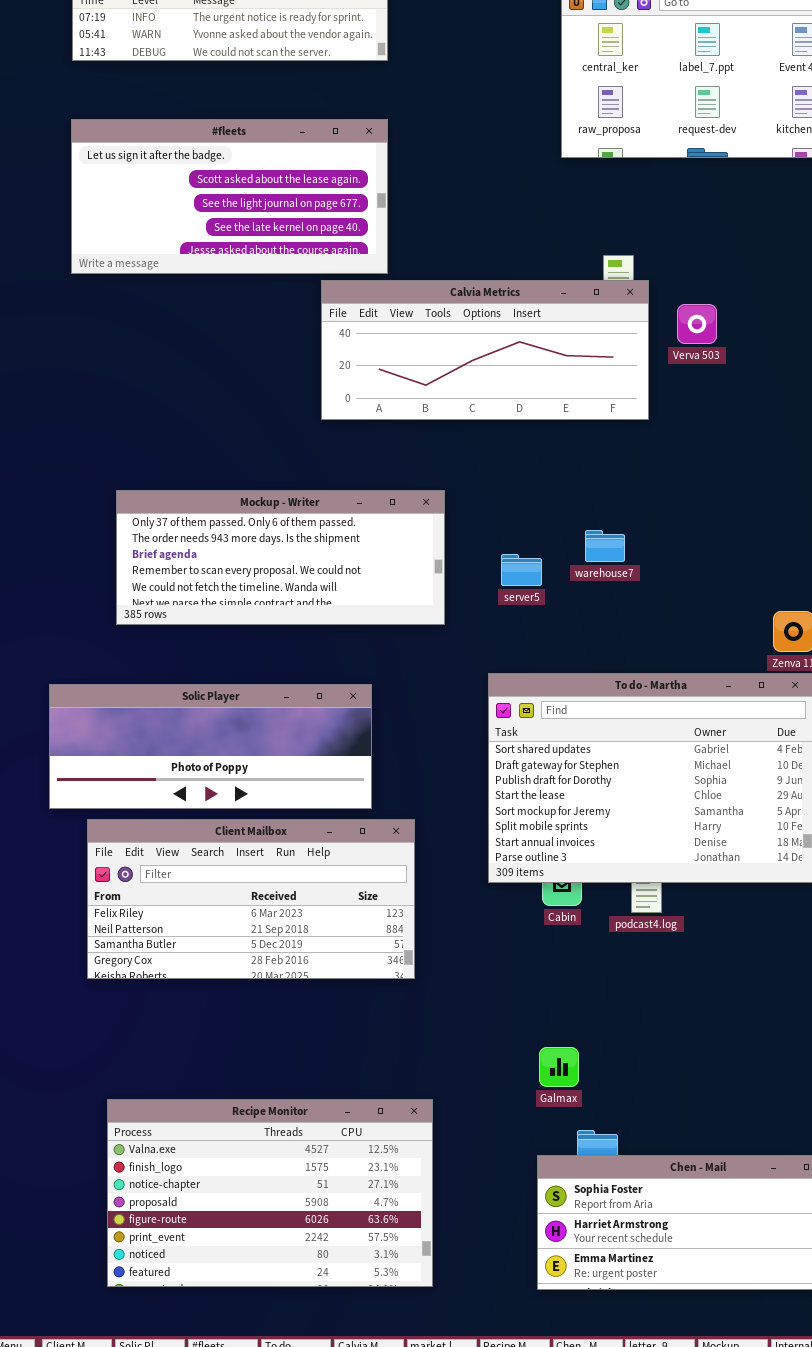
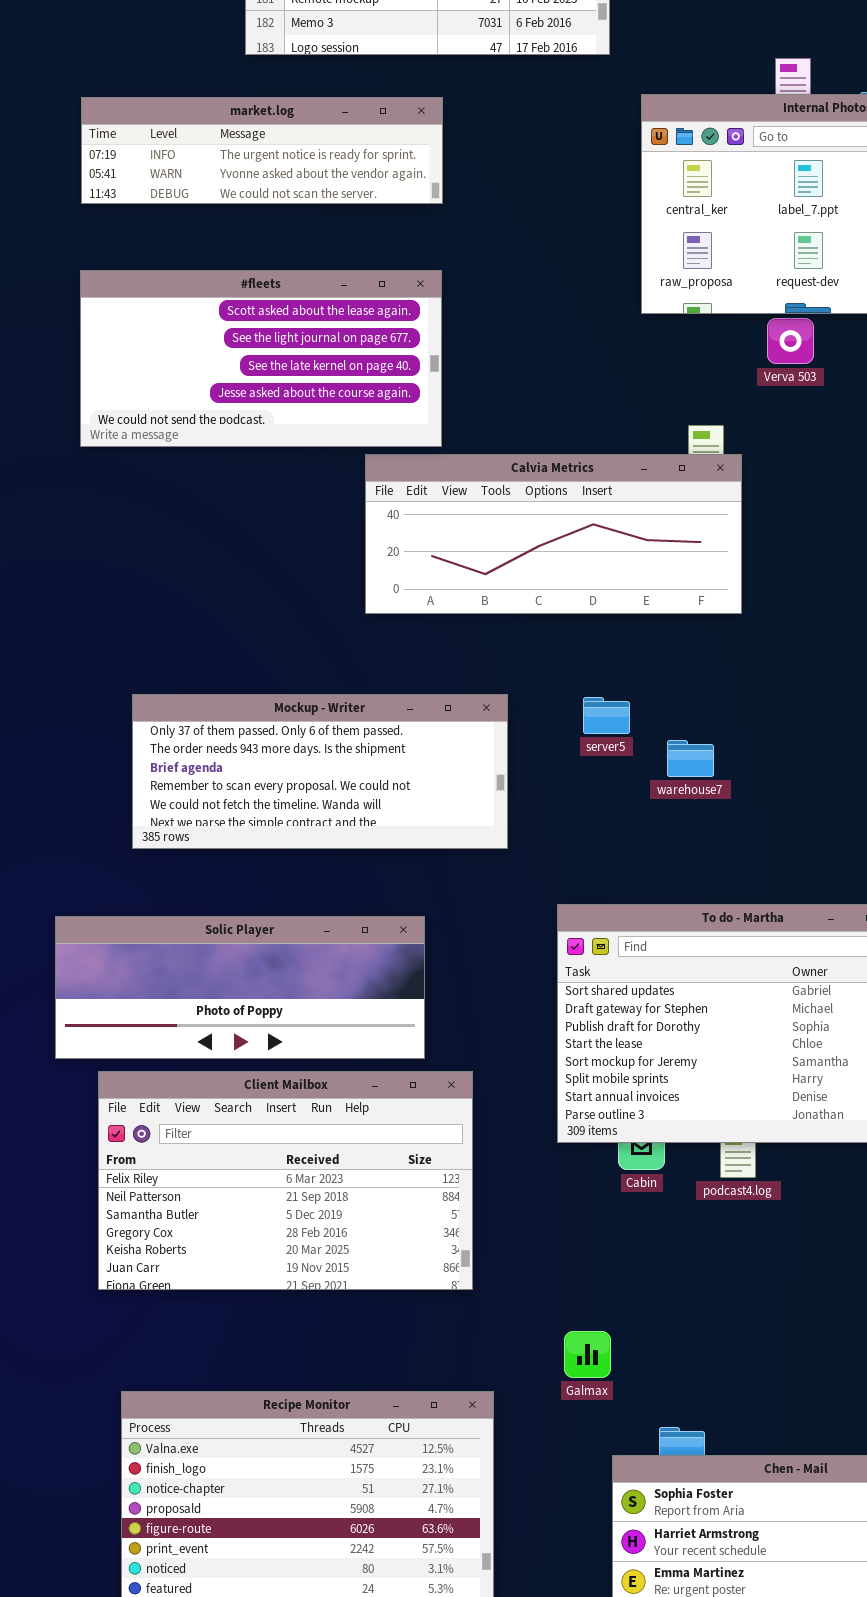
#fleets: [71,119,388,274] -> [80,270,442,447], scrolled down 1 row
Verva 503: [677,304,717,344] -> [767,318,814,364], moved
server5: [501,554,542,586] -> [583,697,630,734], moved
Client Mailbox: [87,819,415,979] -> [98,1071,473,1290], resized
Galmax: [539,1047,579,1087] -> [564,1331,611,1378], moved

